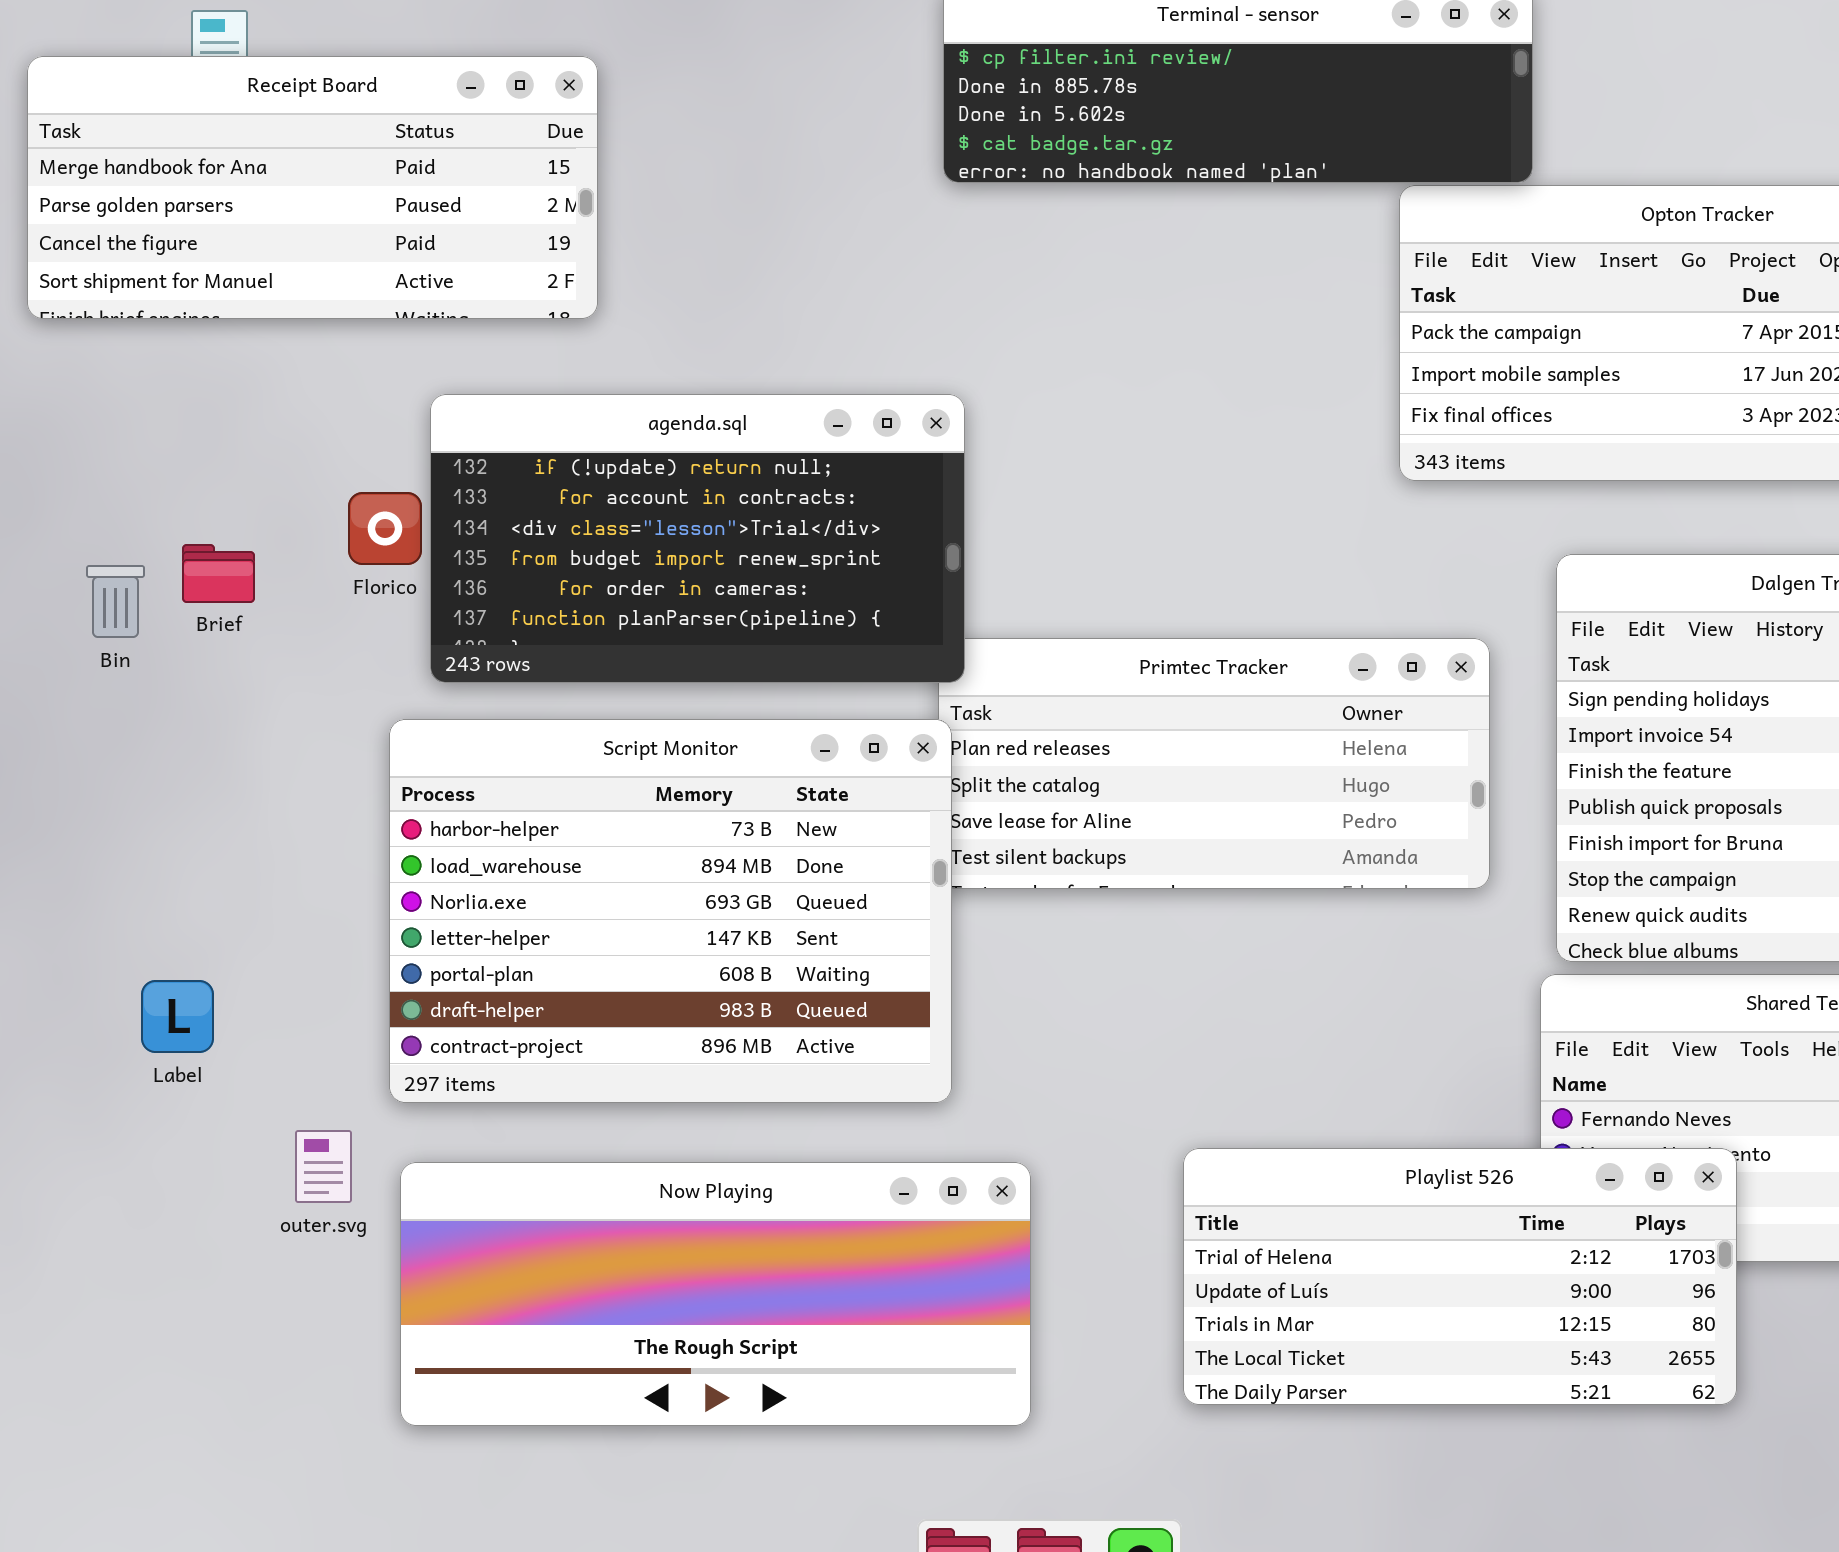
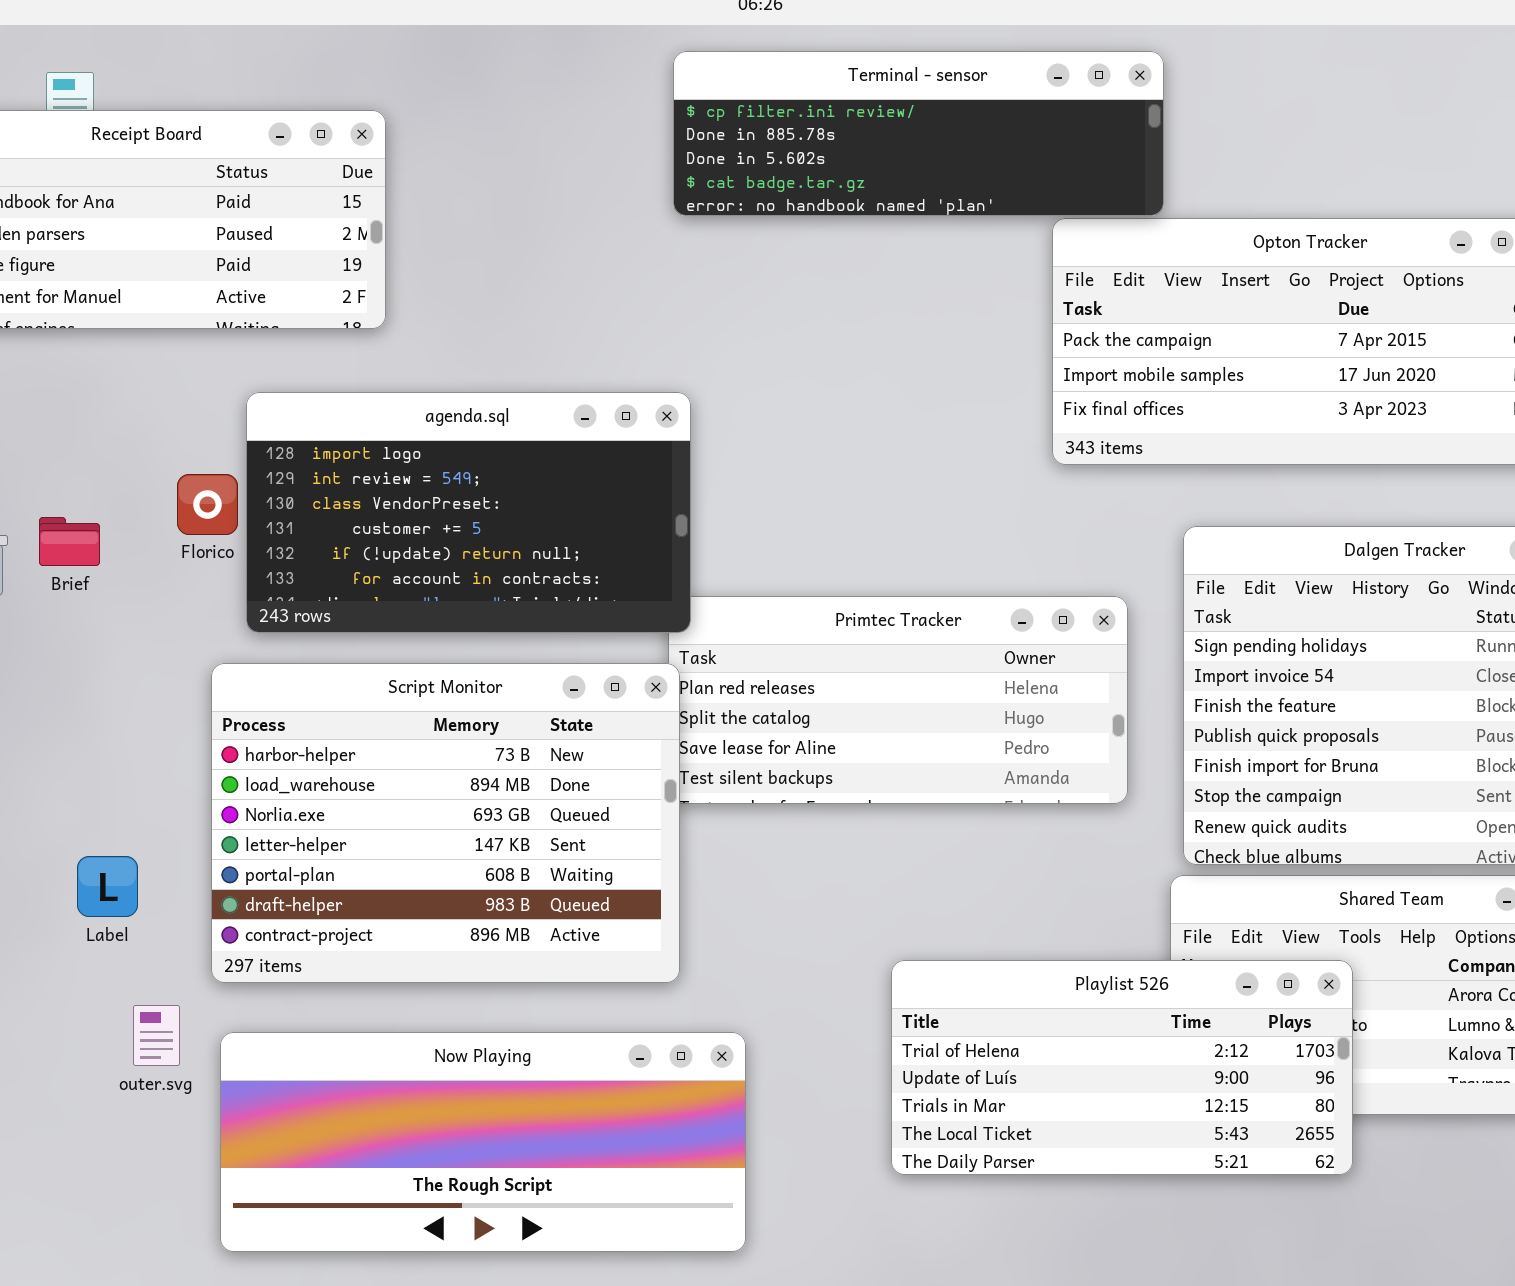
agenda.sql: [430,394,965,683] -> [246,392,691,633], scrolled up 4 rows
Label: [141,980,214,1053] -> [77,856,138,917], moved
Playlist 526: [1183,1148,1737,1405] -> [891,960,1353,1175], moved

